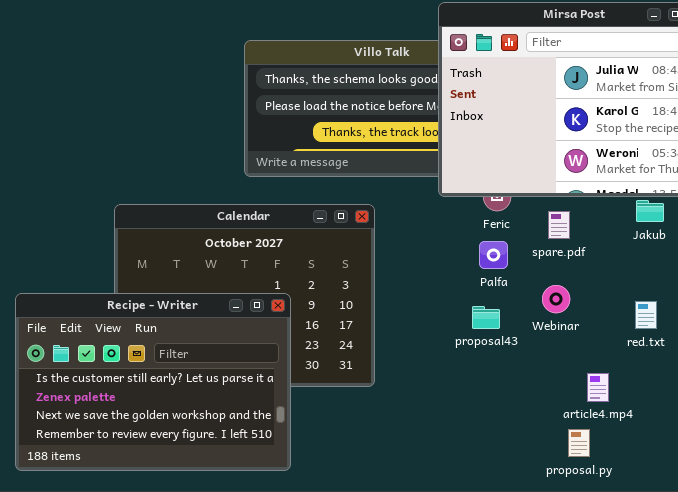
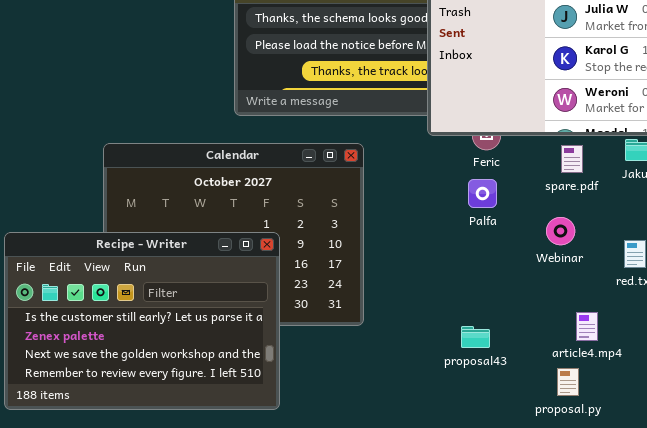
spare.pdf: [548,211,570,239] -> [561,145,583,173], moved
Webinar: [542,285,570,313] -> [546,217,575,245], moved
proposal43: [472,306,500,329] -> [461,326,490,348], moved

